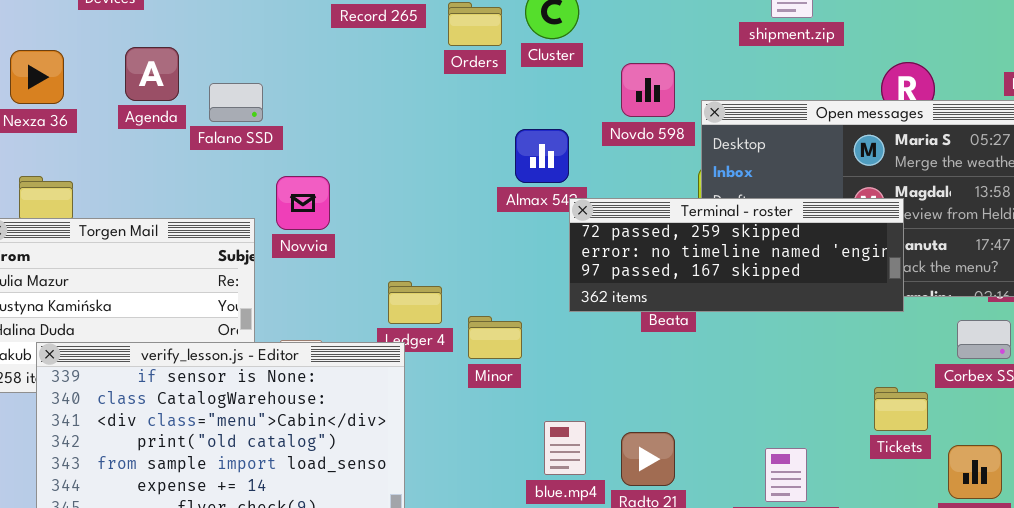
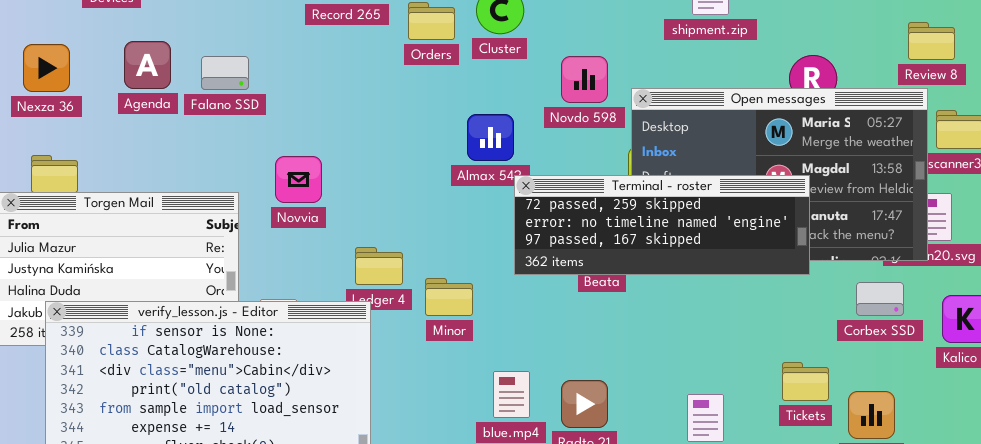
Falano SSD: [209,83,263,122] -> [201,56,249,90], moved
Novvia: [276,176,330,230] -> [275,156,322,203], moved
Tickets: [874,387,928,431] -> [782,362,829,401], moved

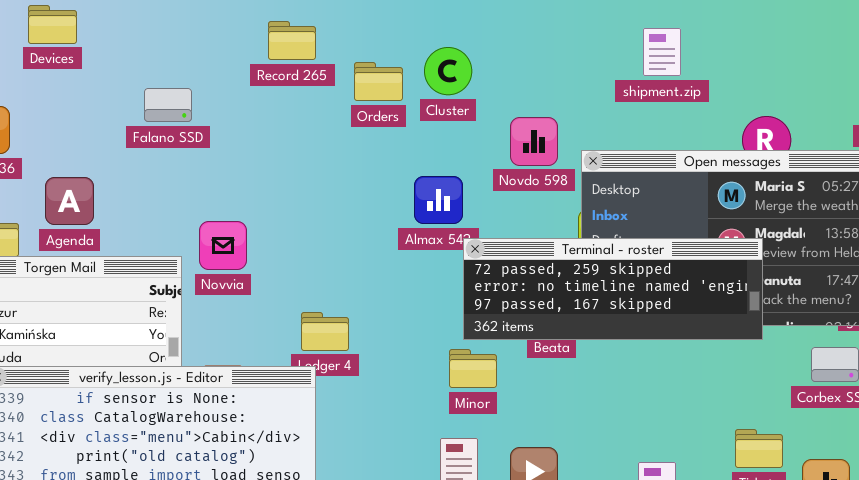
Agenda: [124,41,171,89] -> [45,177,94,225], moved
Falano SSD: [201,56,249,90] -> [144,88,192,122], moved
Novvia: [275,156,322,203] -> [199,221,247,270], moved
Minor: [425,278,473,316] -> [449,349,497,388], moved

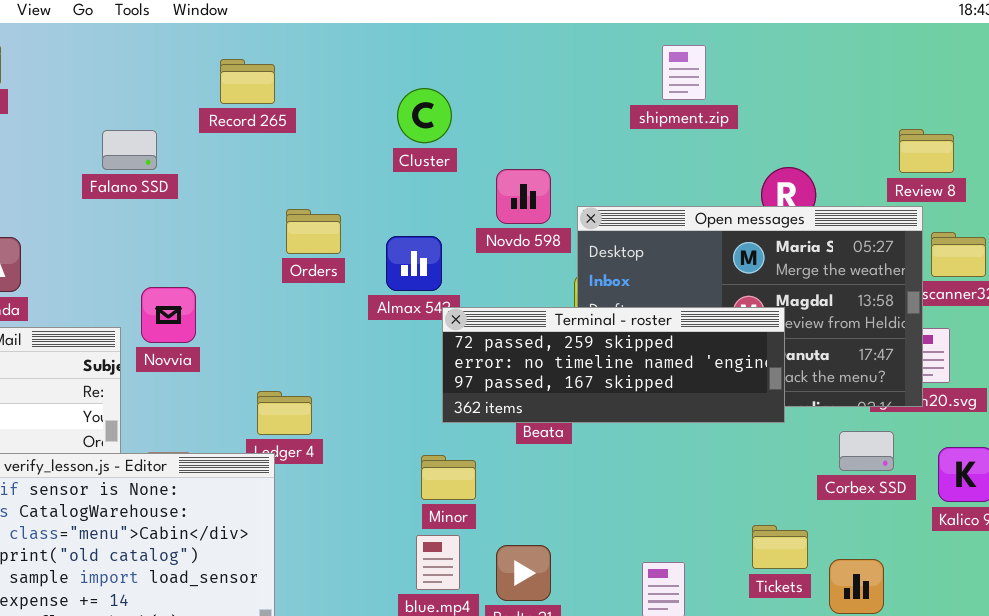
shipment.zip: [643,28,681,76] -> [662,45,706,100], moved
Orders: [354,62,403,101] -> [286,209,341,254], moved
Falano SSD: [144,88,192,122] -> [102,130,157,170], moved
Minor: [449,349,497,388] -> [421,455,476,500], moved

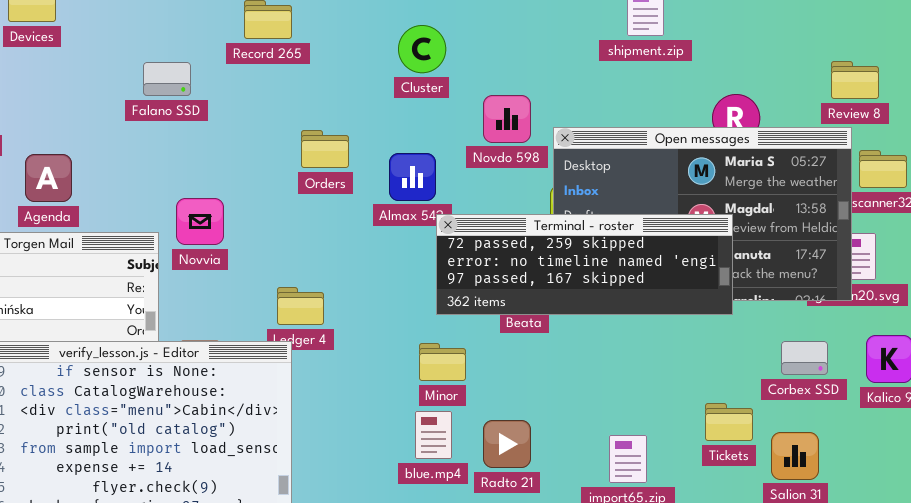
Corbex SSD: [839,431,894,471] -> [781,341,828,375], moved

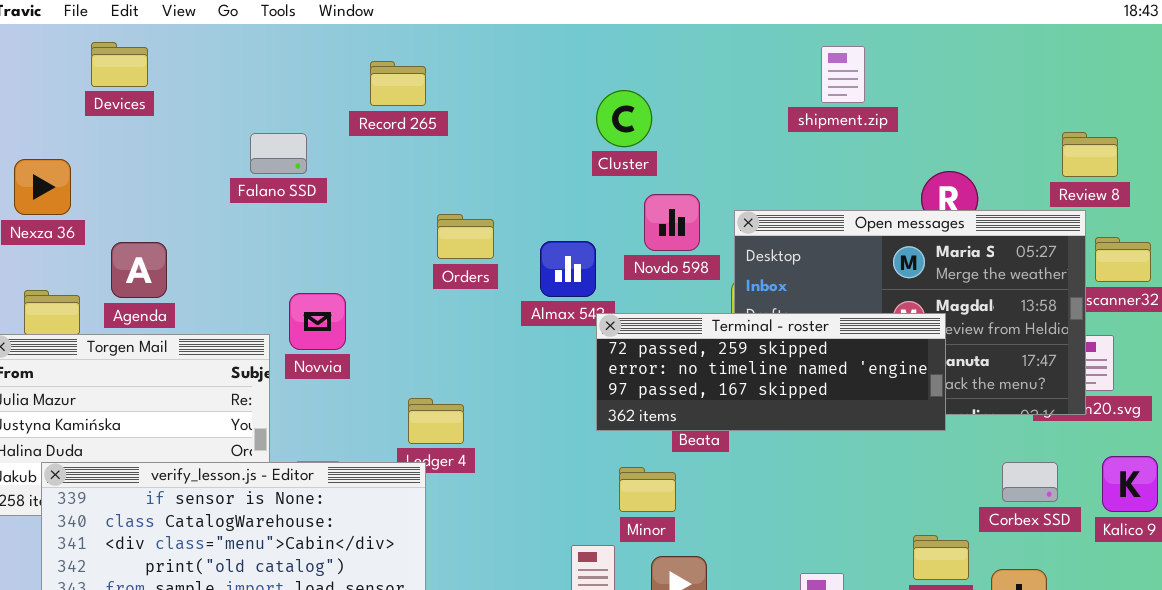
Cluster: [398,25,446,73] -> [596,90,652,147], moved
Novdo 598: [483,95,531,143] -> [644,194,700,251], moved
Minor: [419,343,466,381] -> [619,467,676,512], moved

